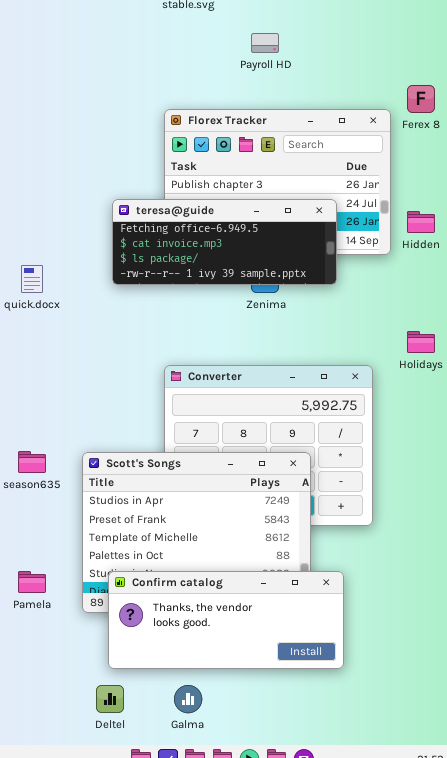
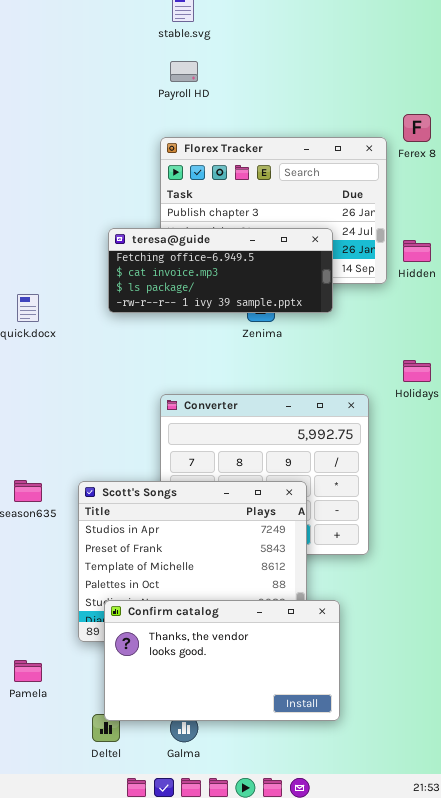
Payroll HD: [251,33,279,53] -> [170,61,198,82], moved
Pamela: [18,571,46,593] -> [14,660,42,682], moved
Confirm catalog: [108,571,344,669] -> [104,600,340,721], resized

